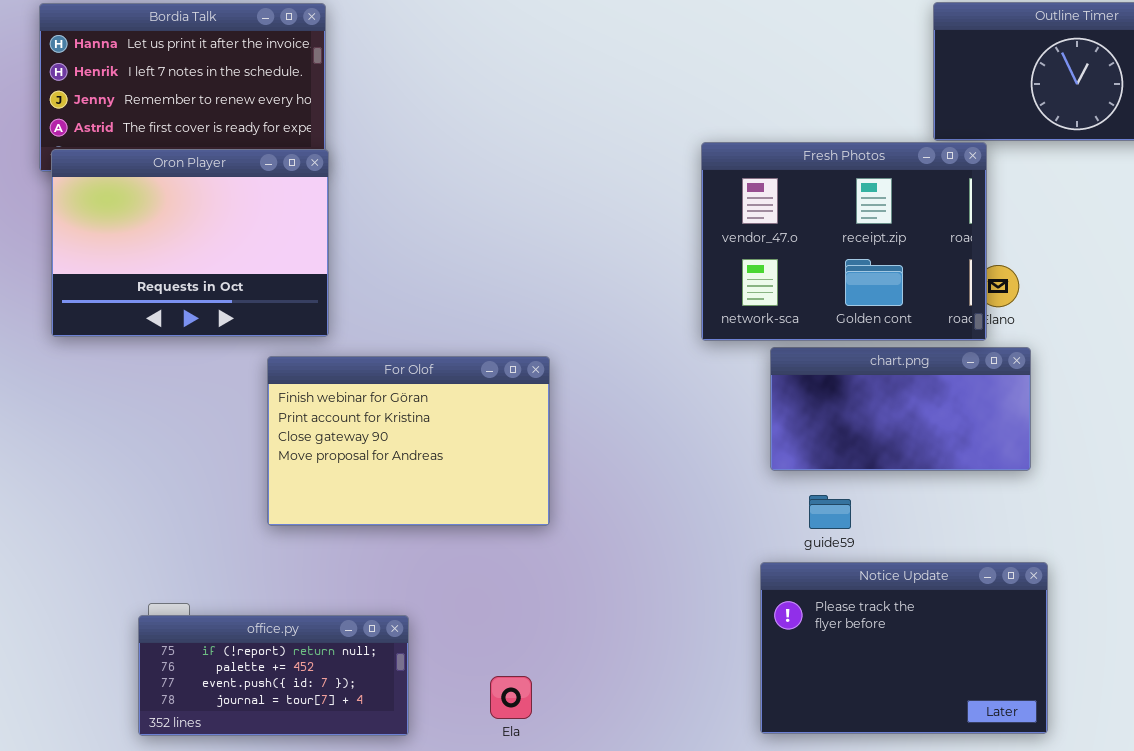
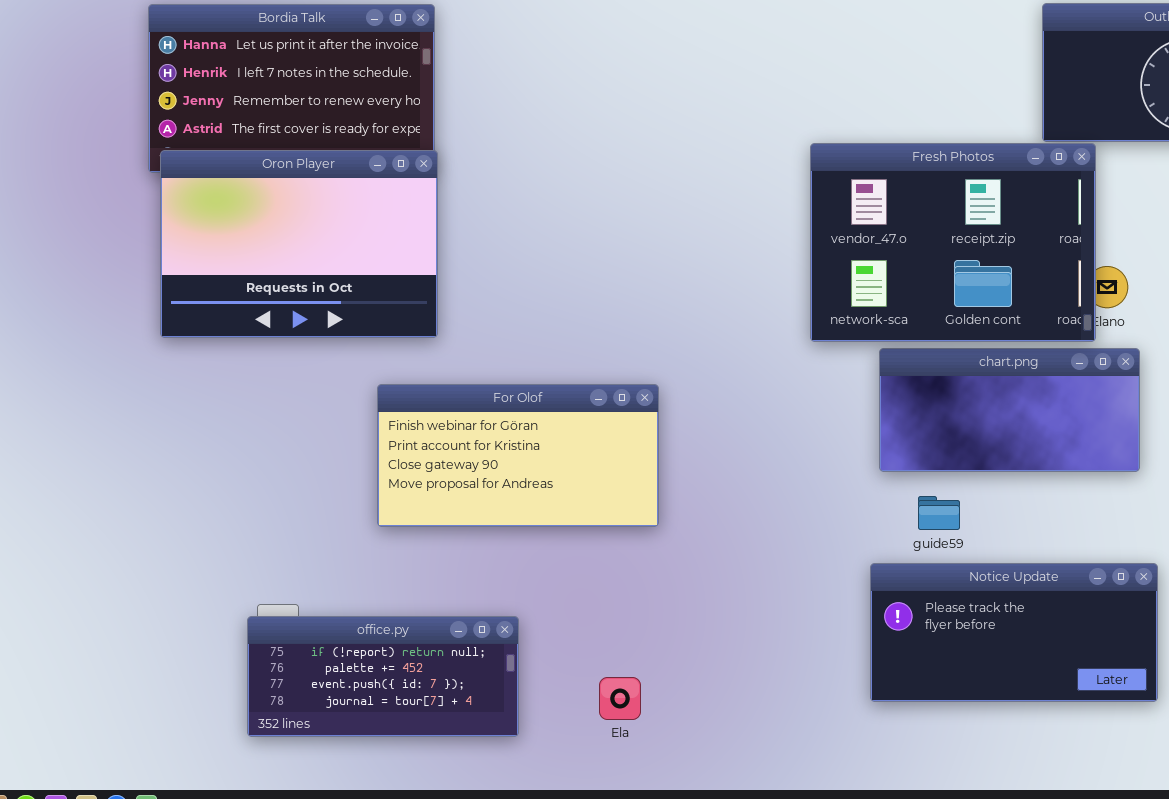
For Olof: [267,356,550,526] -> [377,384,659,527], resized
Notice Update: [760,562,1048,734] -> [870,563,1158,702], resized

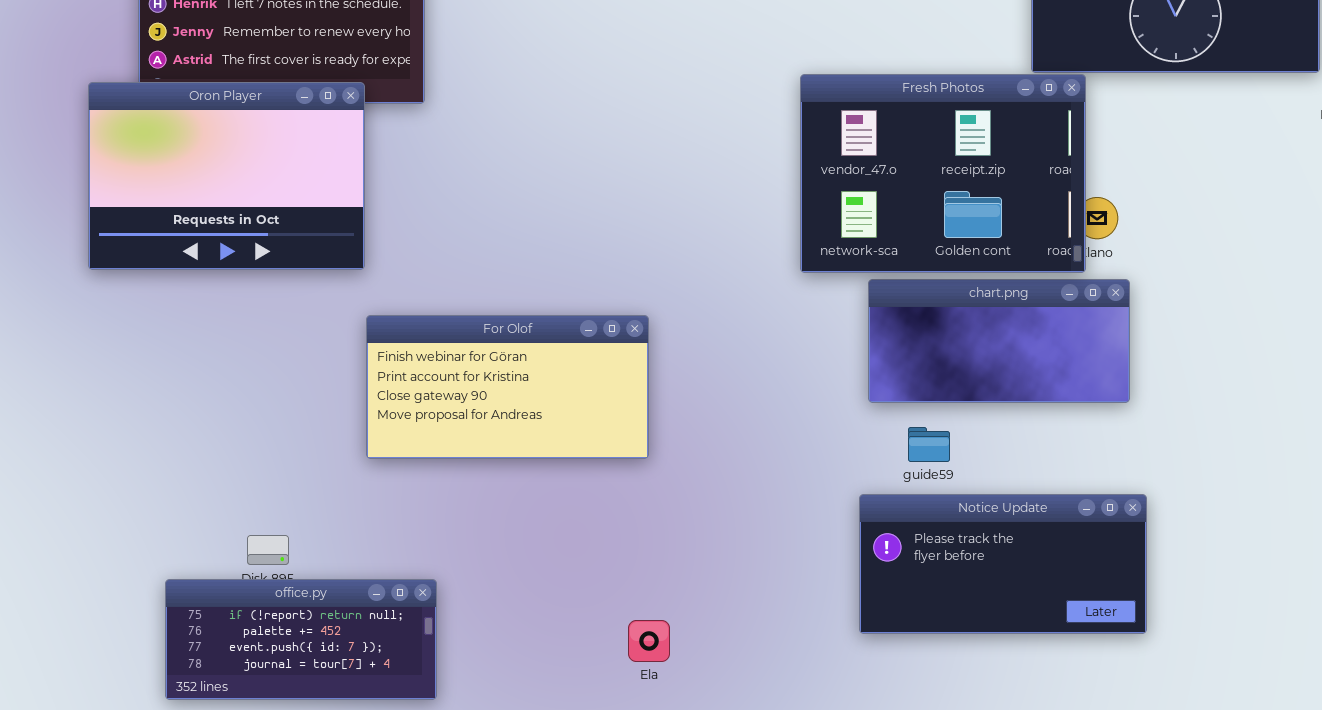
Oron Player: [160,150,438,338] -> [88,82,365,270], moved
office.py: [247,616,519,737] -> [165,579,437,700], moved
Ela: [599,677,641,720] -> [628,620,670,662], moved

